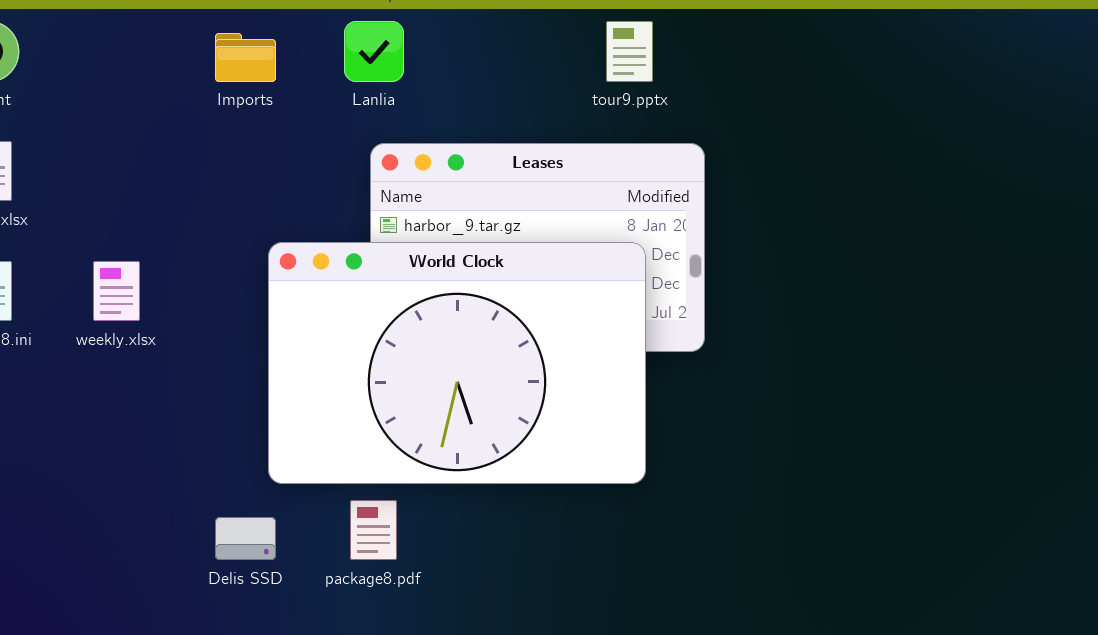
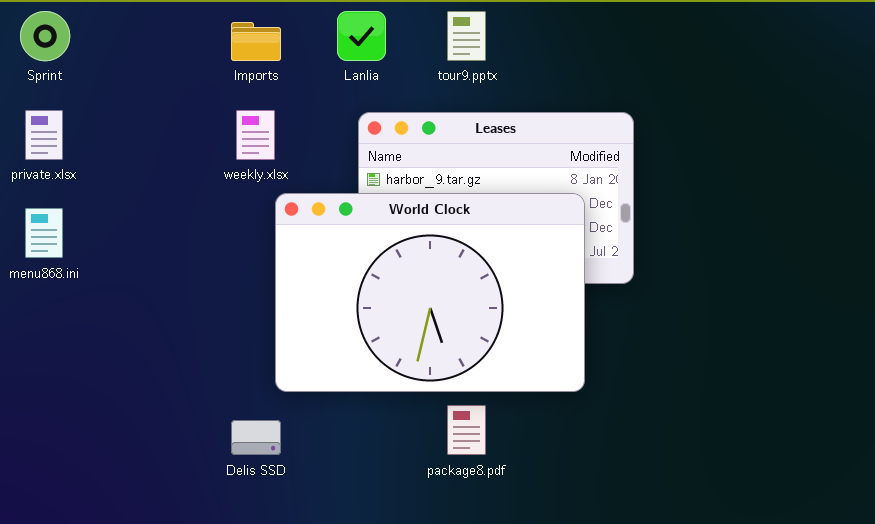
tour9.pptx: [606,21,653,82] -> [447,11,486,61], moved
weekly.xlsx: [93,261,140,321] -> [236,110,275,160], moved
package8.pdf: [350,500,397,560] -> [447,405,486,455], moved

